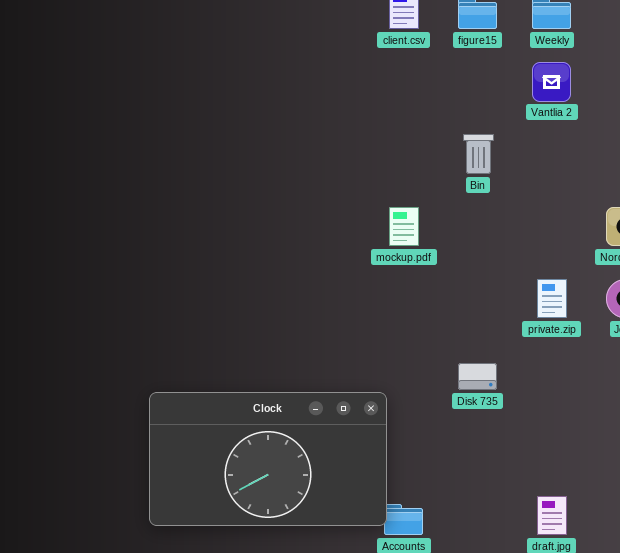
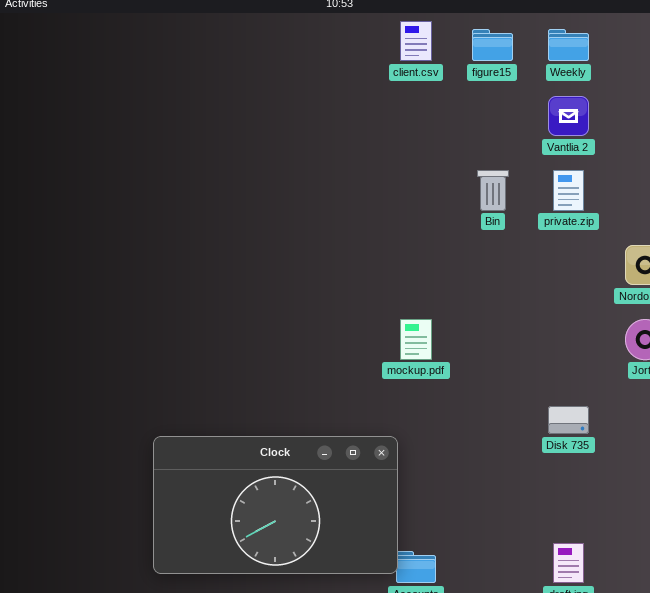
mockup.pdf: [389,207,419,246] -> [400,319,432,360], moved
private.zip: [537,279,567,318] -> [553,170,584,211], moved
Disk 735: [458,363,497,390] -> [548,406,589,434], moved

